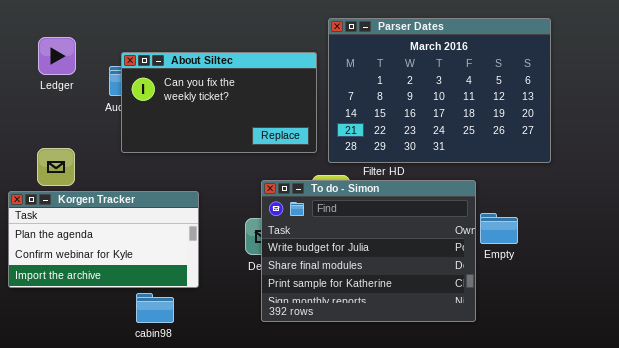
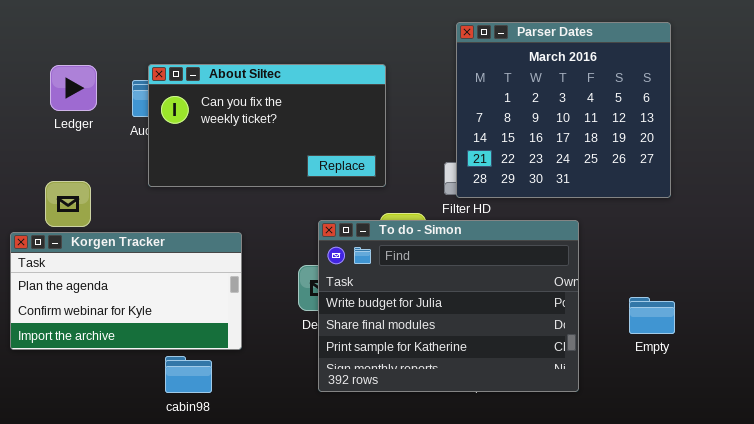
Parser Dates: [328,18,551,163] -> [456,22,671,198], resized
Ledger: [38,37,76,75] -> [50,65,97,111], moved
Empty: [480,213,518,244] -> [629,297,675,334], moved

